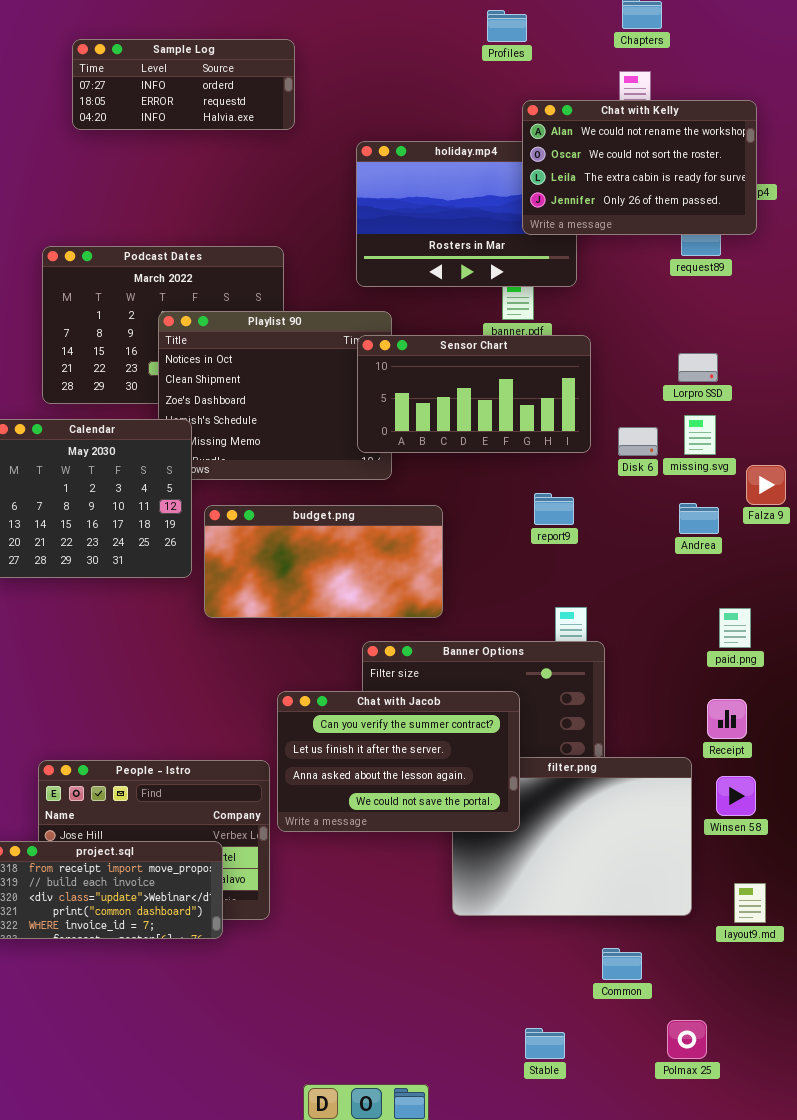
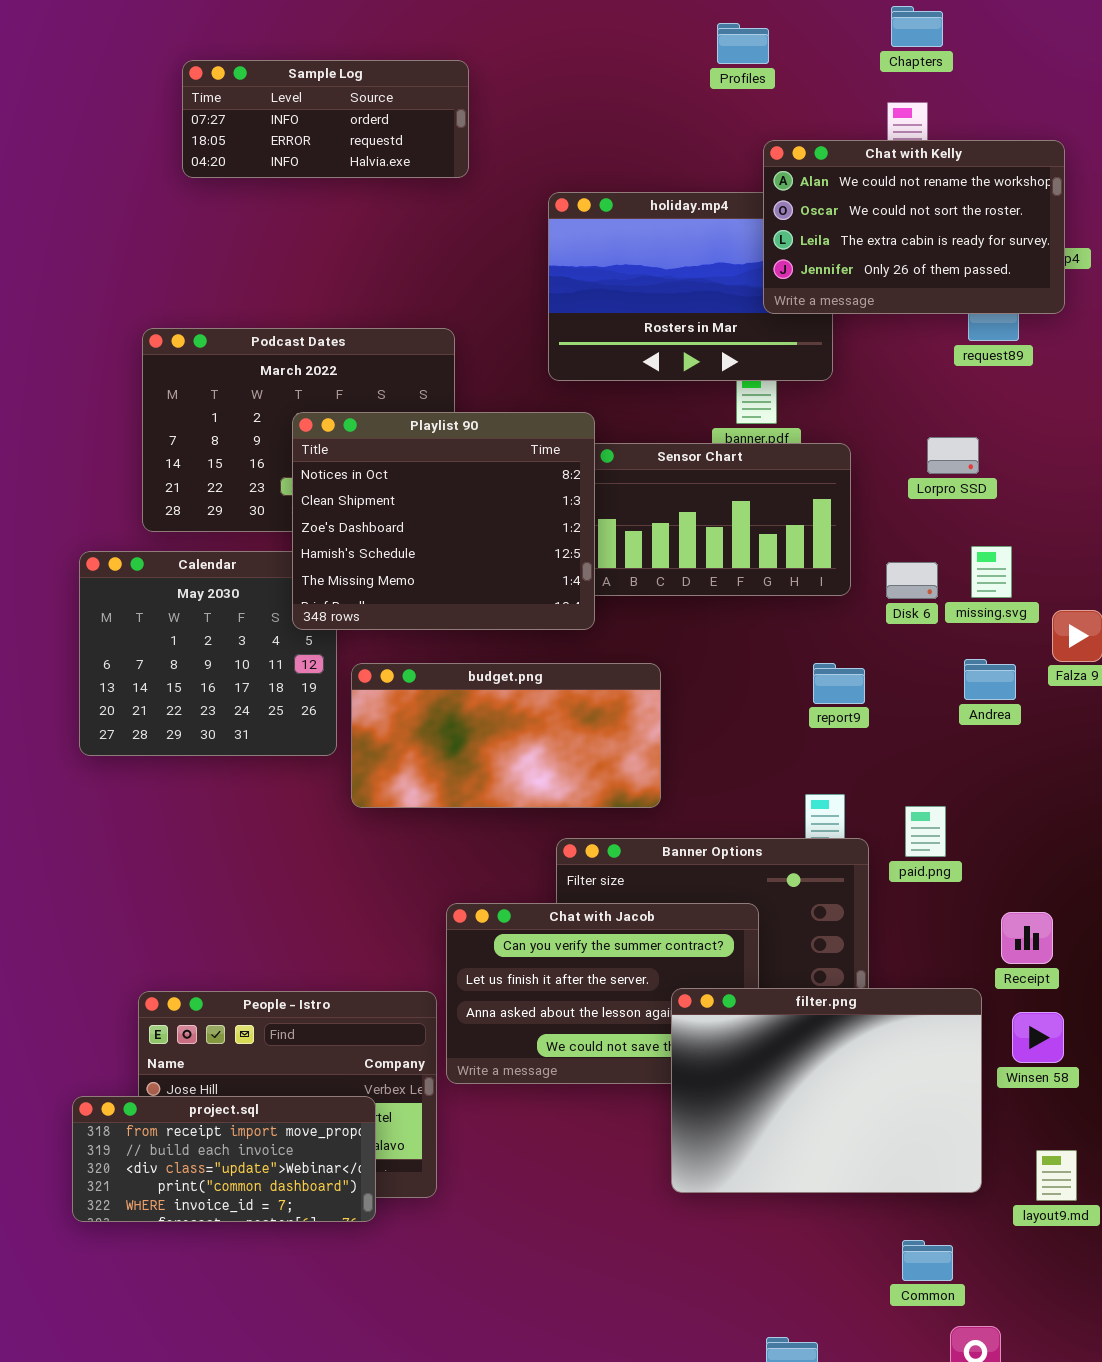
Playlist 90: [158,311,392,480] -> [292,412,595,630], raised
Lorpro SSD: [678,353,718,382] -> [927,437,979,474], moved
report9: [534,493,574,525] -> [813,663,865,704], moved
paid.png: [719,608,751,648] -> [905,806,946,857], moved
filter.png: [452,757,692,916] -> [671,988,982,1193], raised
Common: [602,948,642,980] -> [902,1240,953,1281], moved

